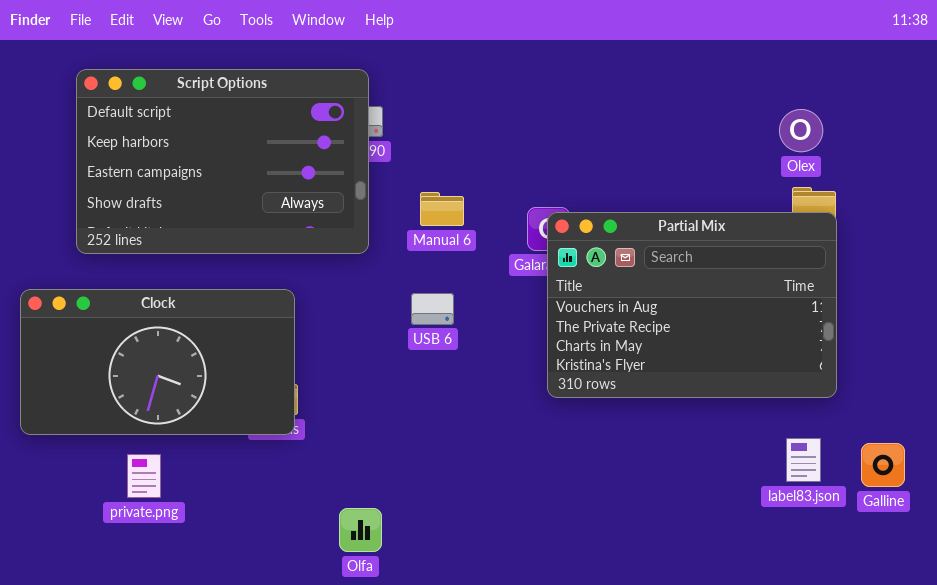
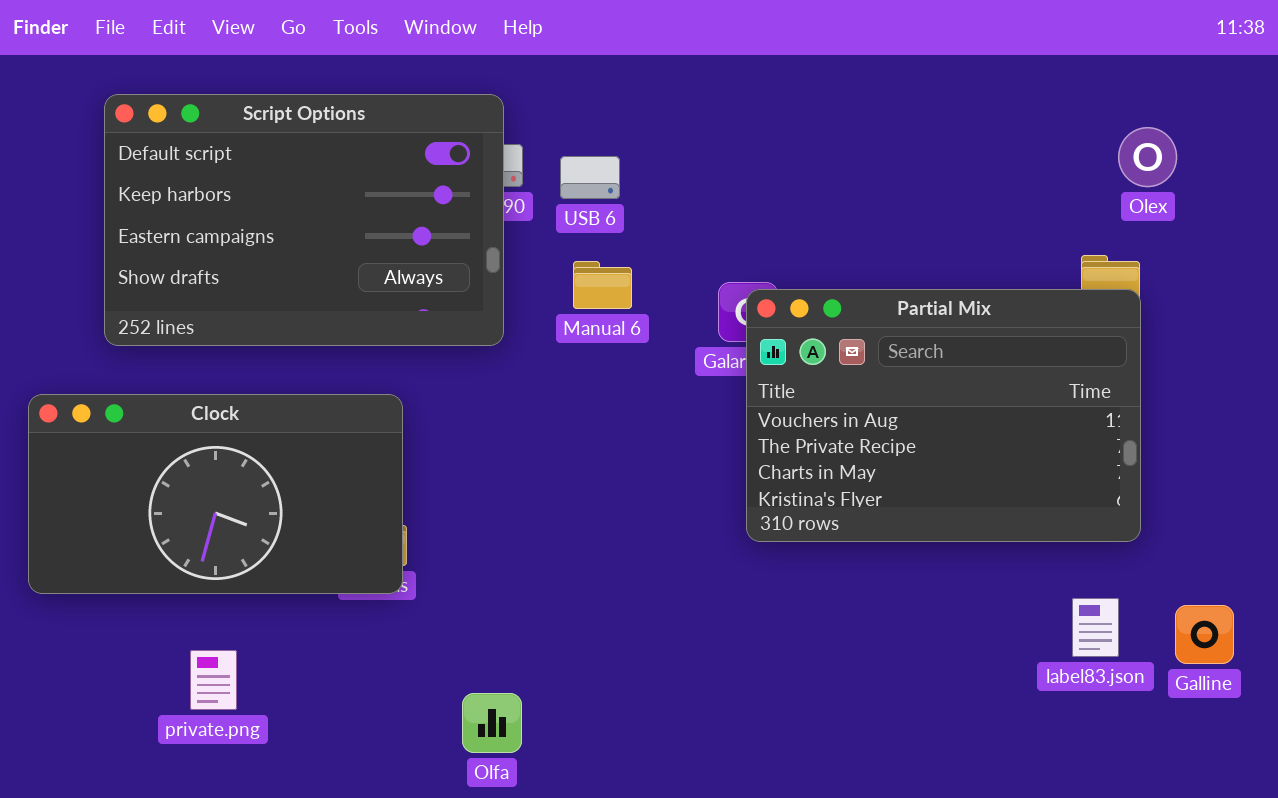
Olex: [779,109,823,152] -> [1118,127,1177,187], moved
USB 6: [411,293,454,325] -> [560,156,620,199], moved
private.png: [127,454,161,498] -> [190,650,237,710], moved

